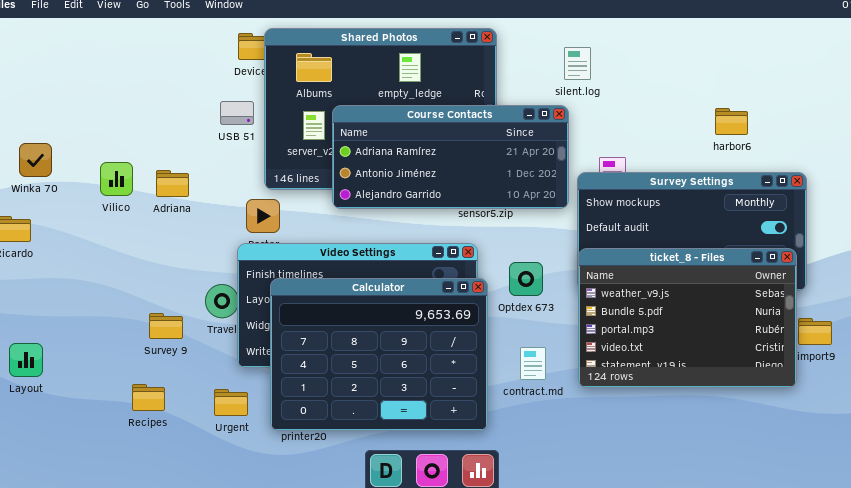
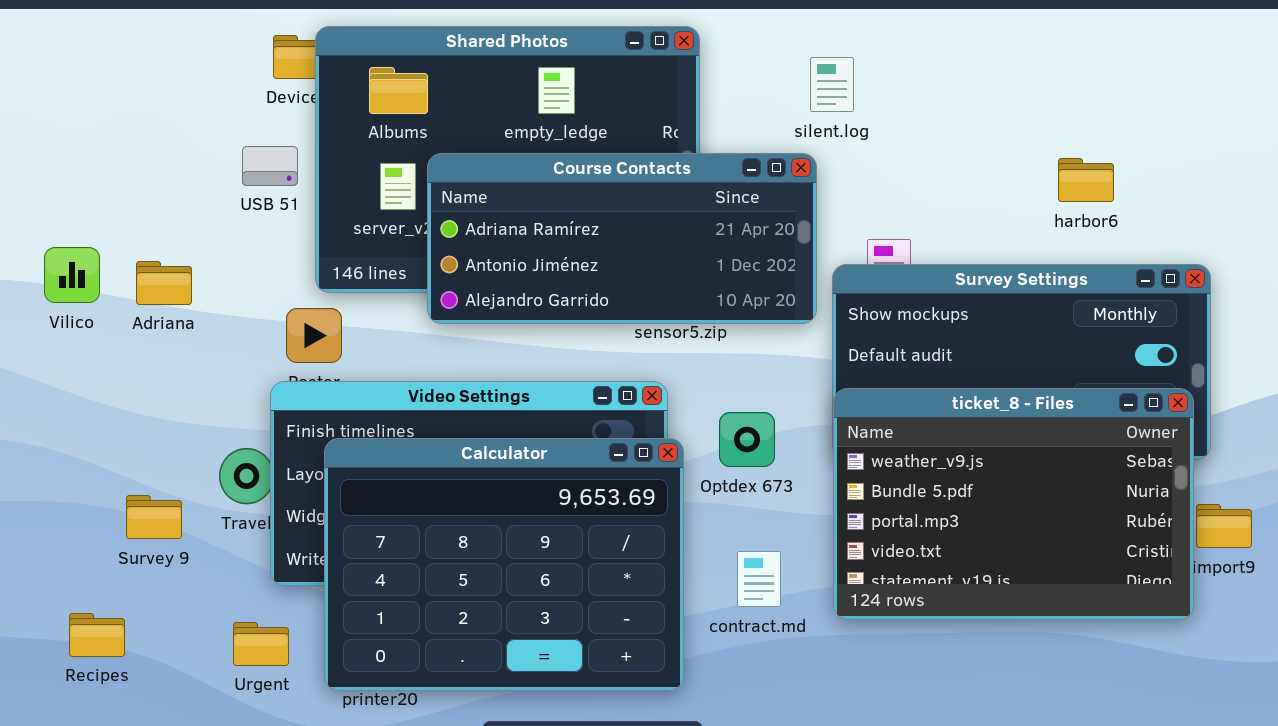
Recipes: [132,384,165,411] -> [69,613,125,657], moved

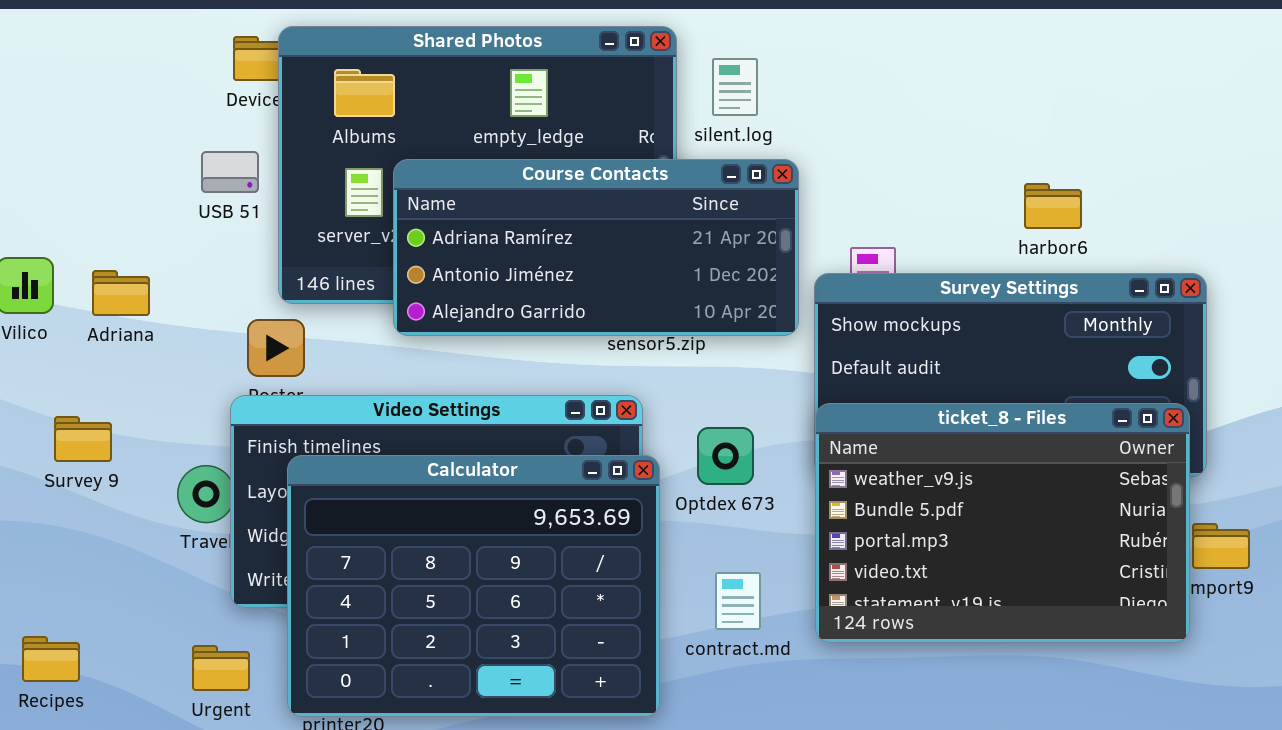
silent.log: [810,57,854,112] -> [712,58,758,116], moved
harbor6: [1058,158,1114,202] -> [1024,183,1082,229], moved
Survey 9: [126,495,182,539] -> [54,416,112,462], moved

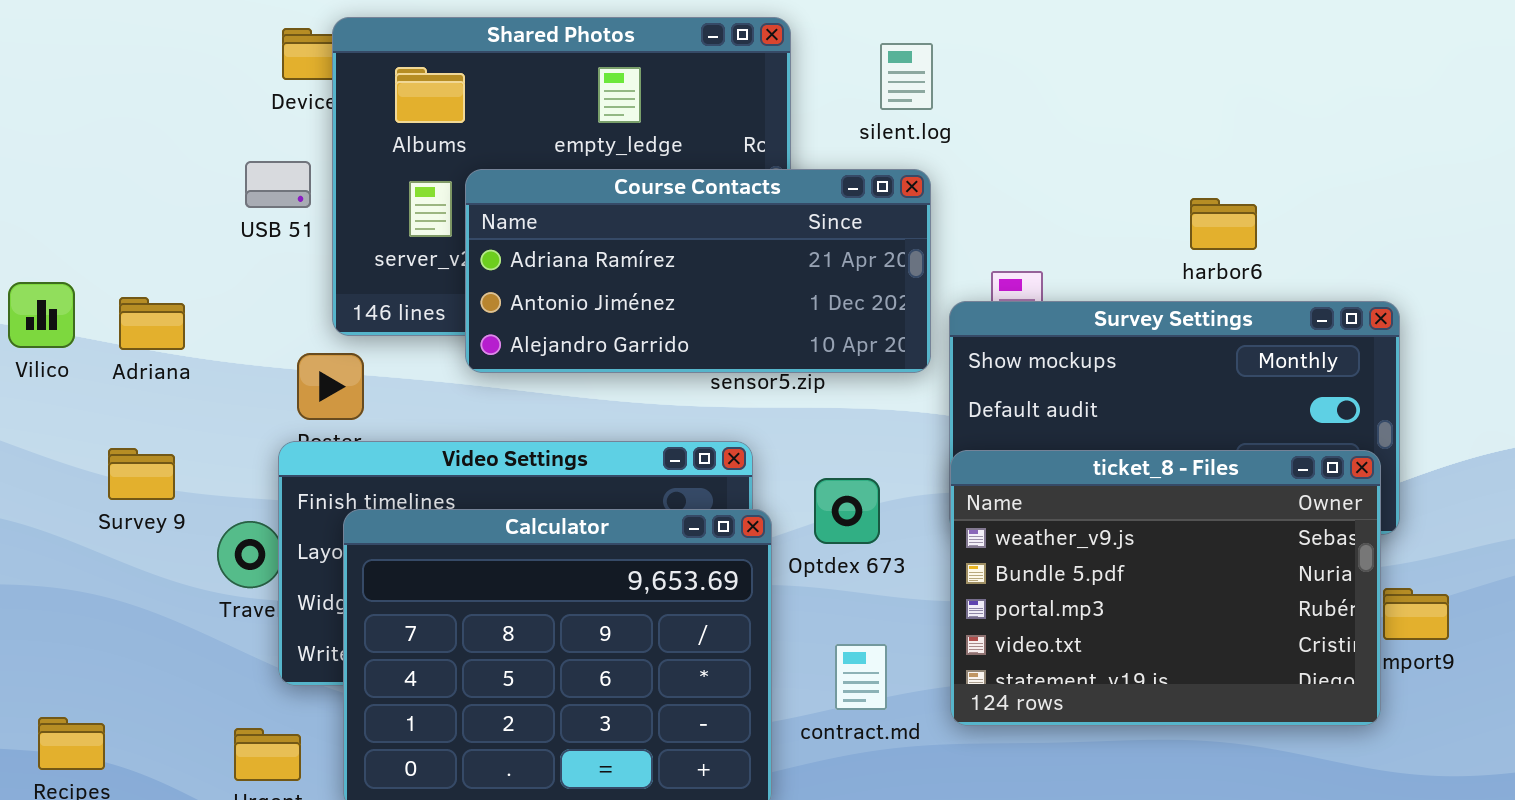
silent.log: [712,58,758,116] -> [880,43,933,110], moved
Survey 9: [54,416,112,462] -> [108,448,175,500], moved

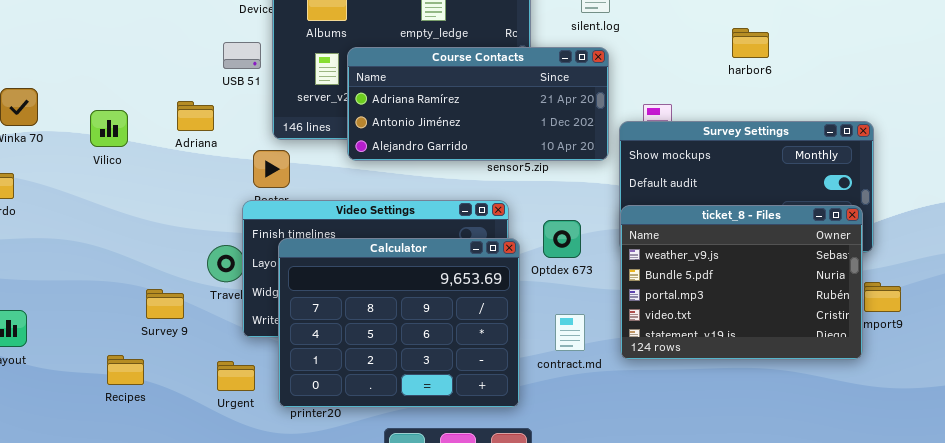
harbor6: [1190,198,1257,250] -> [732,28,769,58], moved
Adriana: [119,297,185,350] -> [177,101,214,131], moved
Survey 9: [108,448,175,500] -> [146,289,184,319], moved

